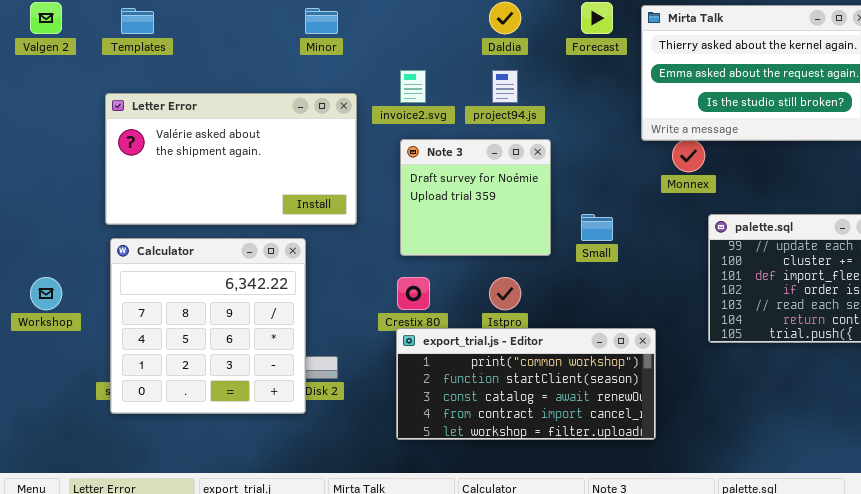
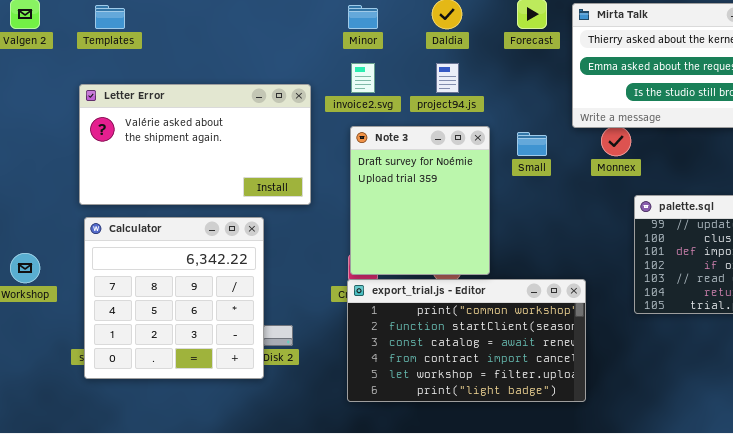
Minor: [305,8,338,34] -> [348,5,378,29], moved
Note 3: [400,139,551,256] -> [350,126,490,275], resized
Small: [581,214,613,241] -> [517,132,547,156], moved
export_trial.js - Editor: [396,328,656,440] -> [347,279,586,402], resized

